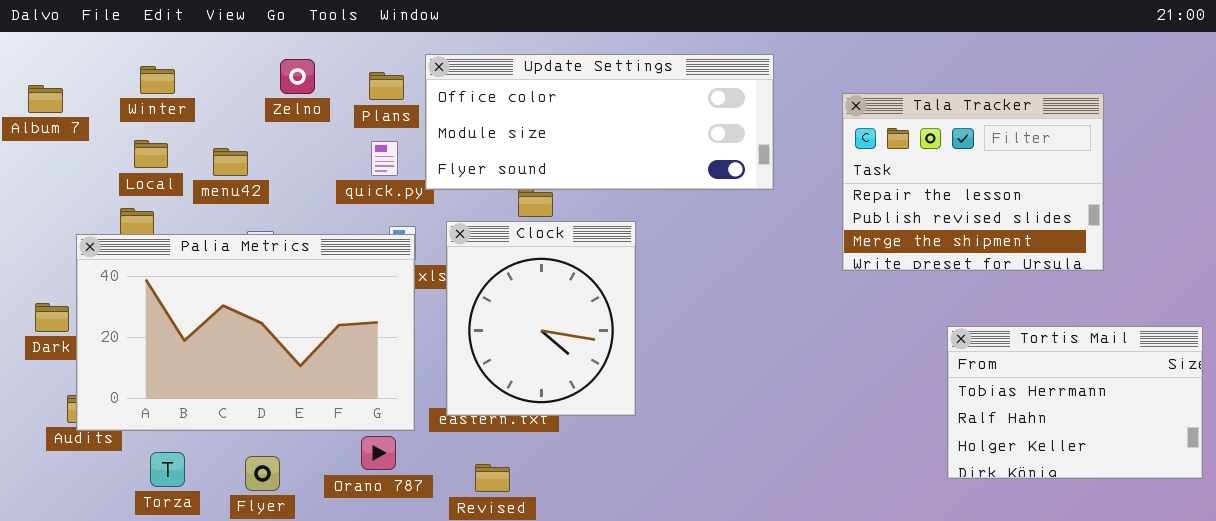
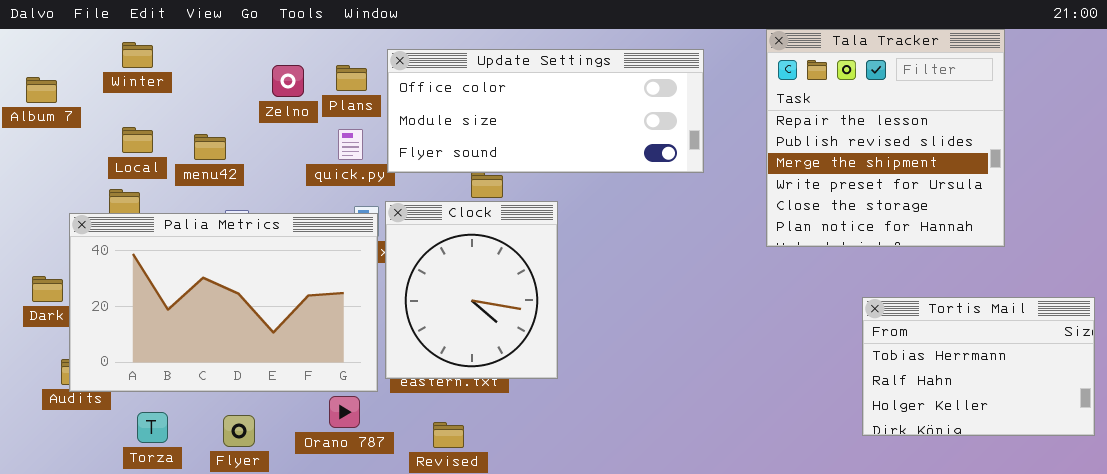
Zelno: [280,59,315,94] -> [272,65,304,97], moved
Winter: [140,66,175,94] -> [122,42,153,68], moved
Tala Tracker: [842,93,1104,271] -> [766,29,1005,247], resized
Clock: [446,221,636,416] -> [385,201,558,379], moved

